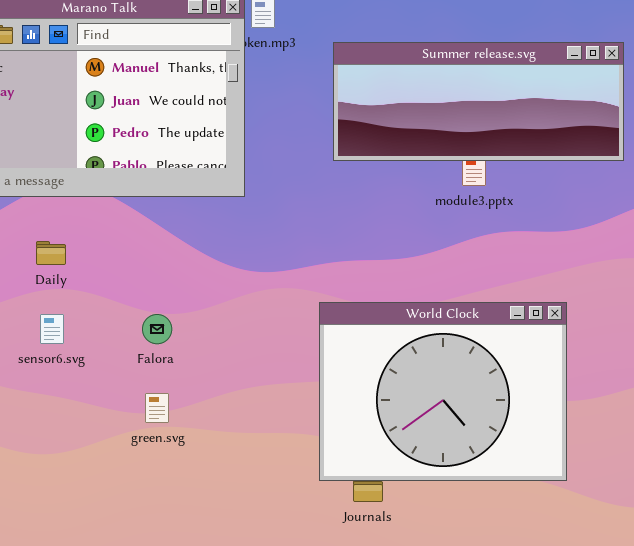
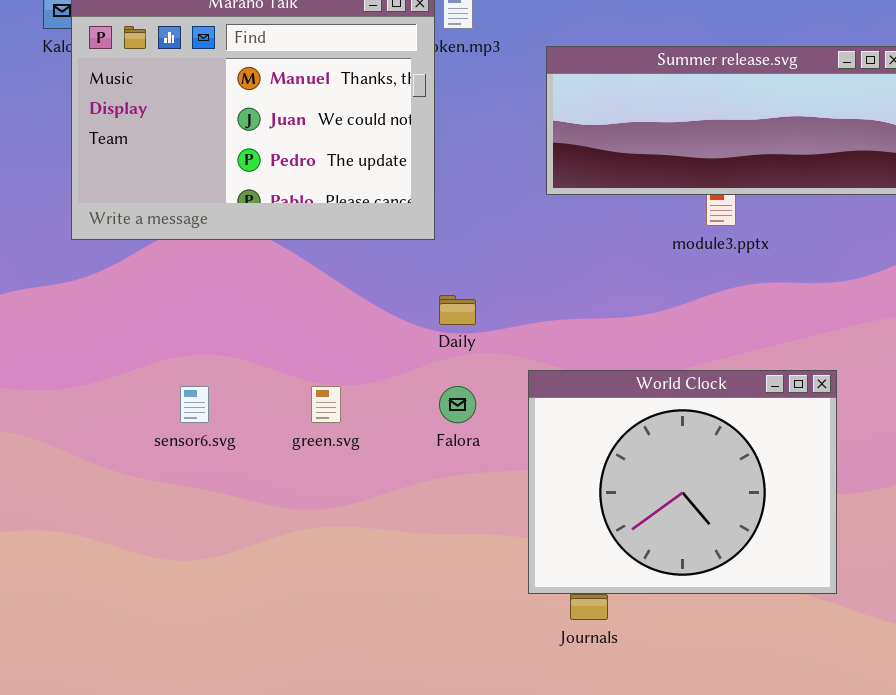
Daily: [36,241,66,265] -> [439,295,476,325], moved
Falora: [142,314,172,344] -> [439,386,476,423], moved
green.svg: [145,393,169,423] -> [311,386,341,423], moved

